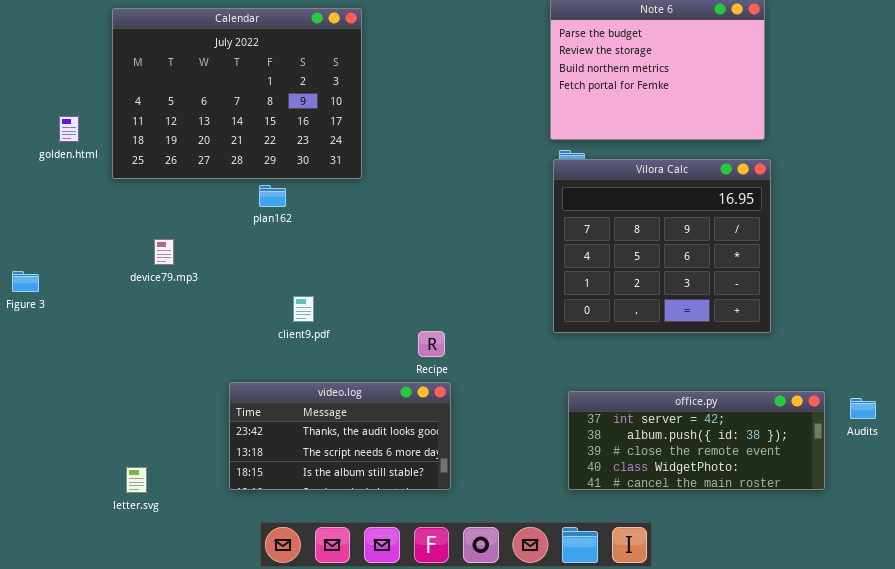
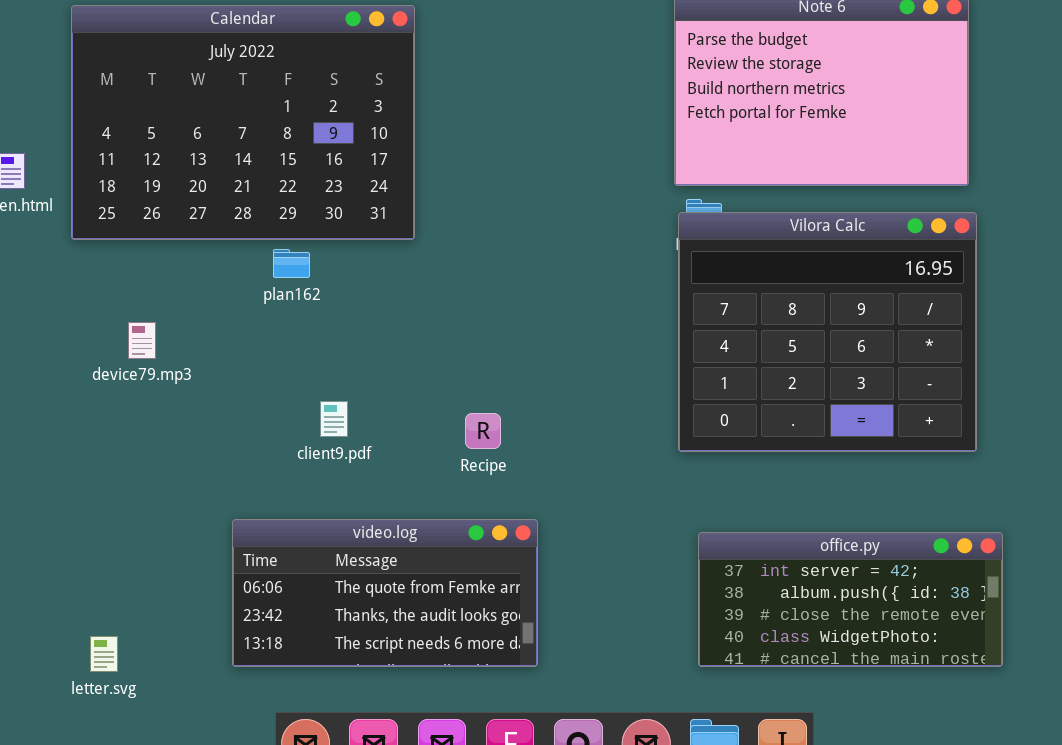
Recipe: [418,331,445,357] -> [465,413,501,449], moved
video.log: [229,382,451,490] -> [232,519,538,667], scrolled up 1 row
office.py: [568,391,825,490] -> [698,532,1003,667], resized

